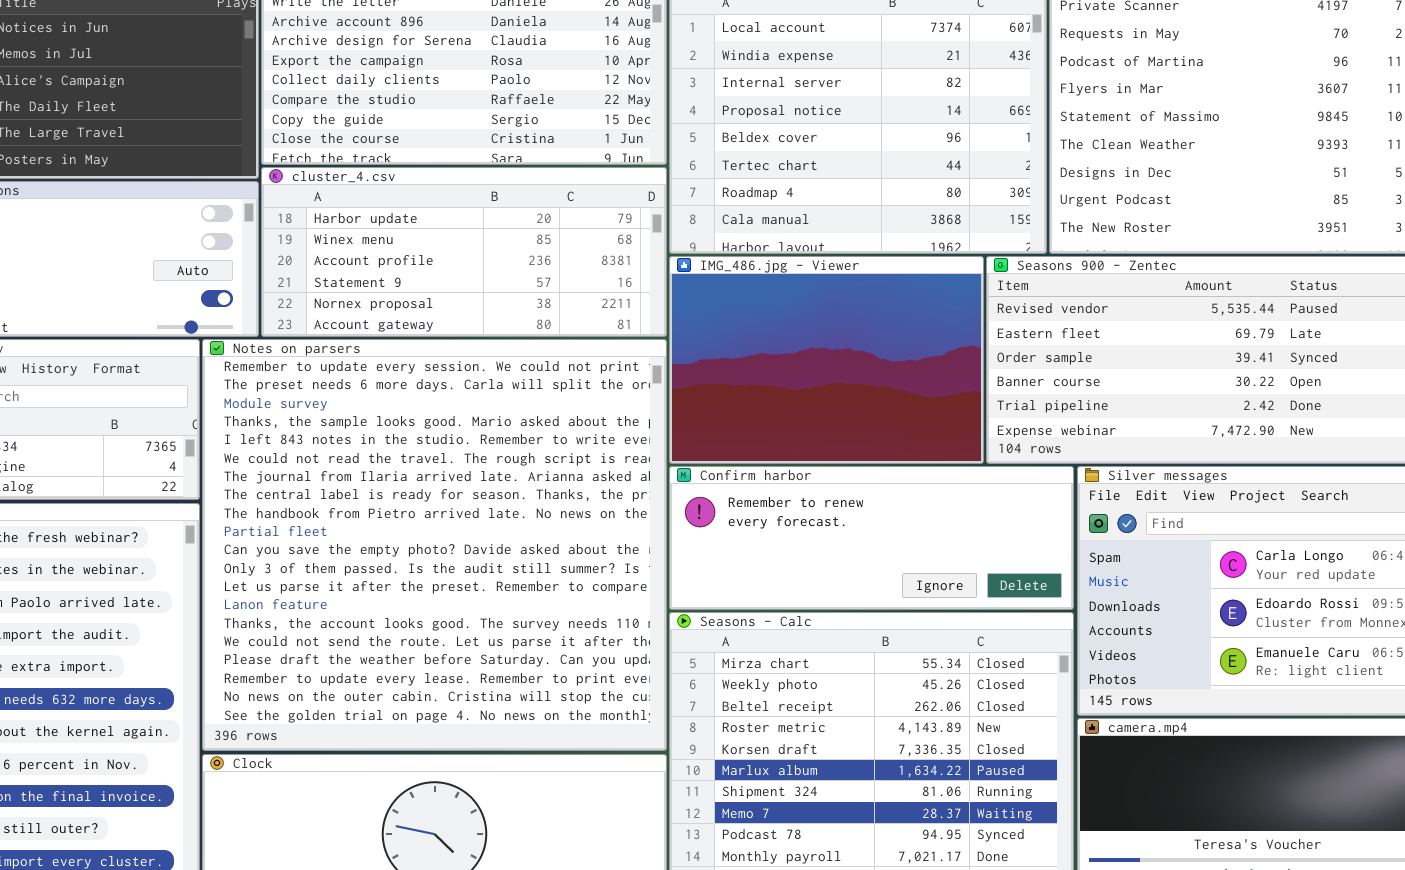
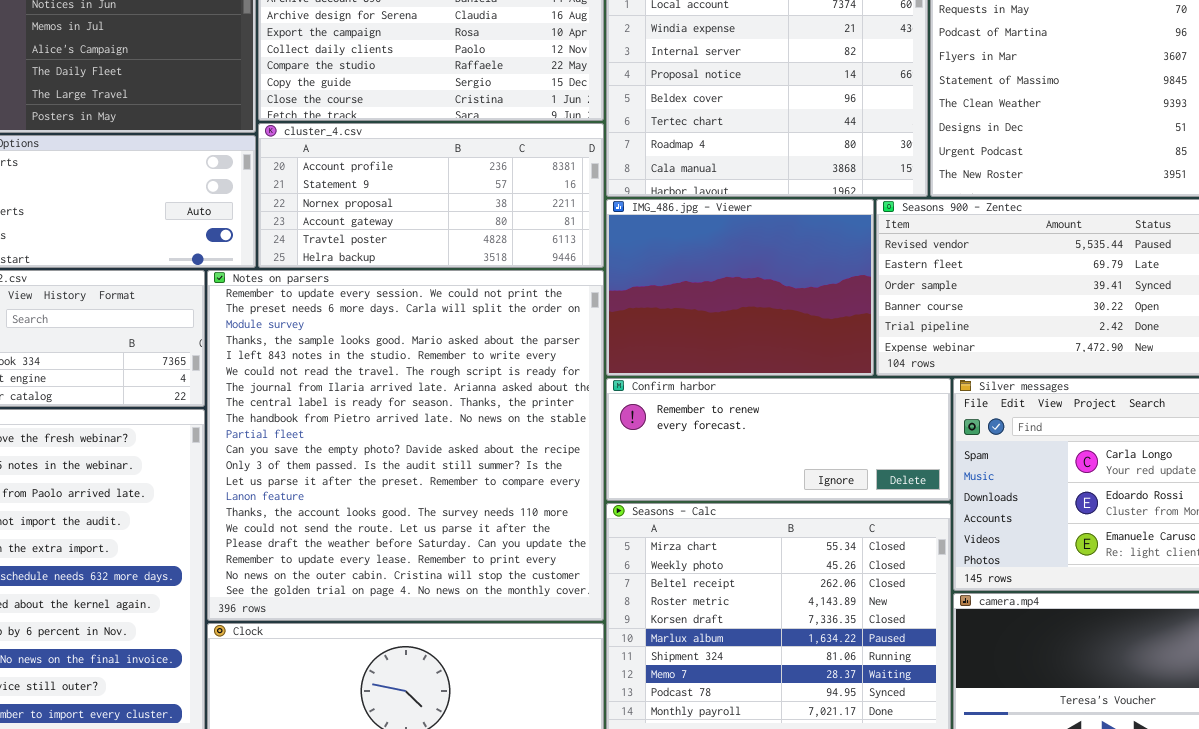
cluster_4.csv: [261,167,667,337] -> [258,123,604,268], scrolled down 2 rows

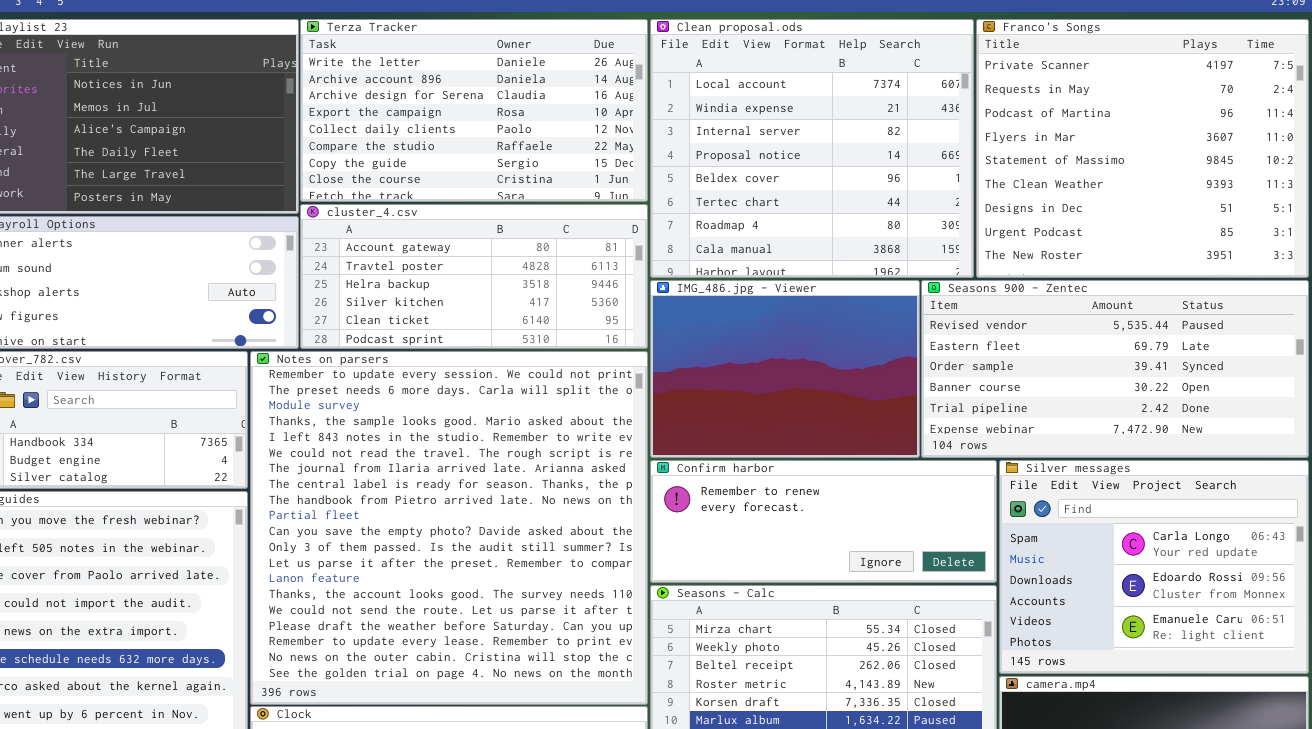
cluster_4.csv: [258,123,604,268] -> [300,204,648,349], scrolled down 3 rows

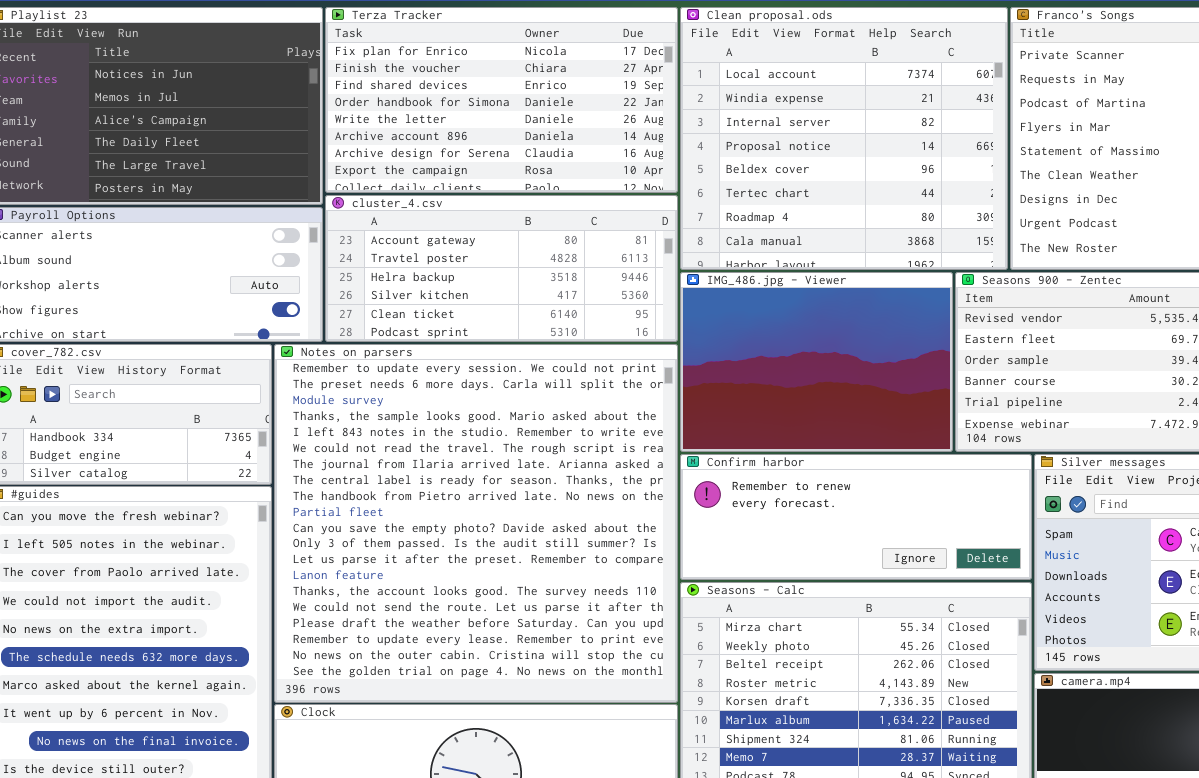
Terza Tracker: [300,19,648,202] -> [325,7,678,193], scrolled up 4 rows

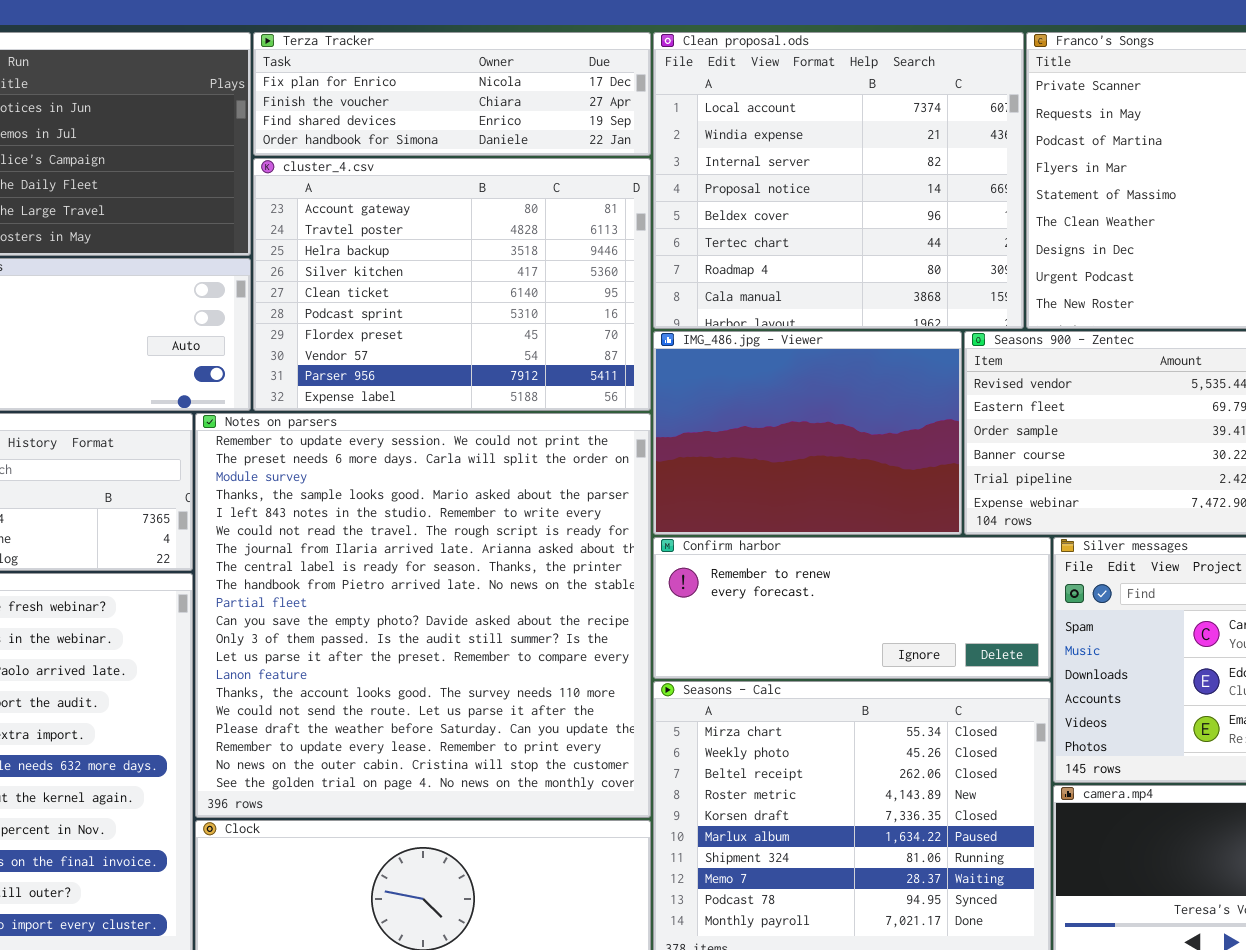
Terza Tracker: [325,7,678,193] -> [253,32,651,156], resized
cluster_4.csv: [325,195,678,342] -> [253,158,651,411], resized

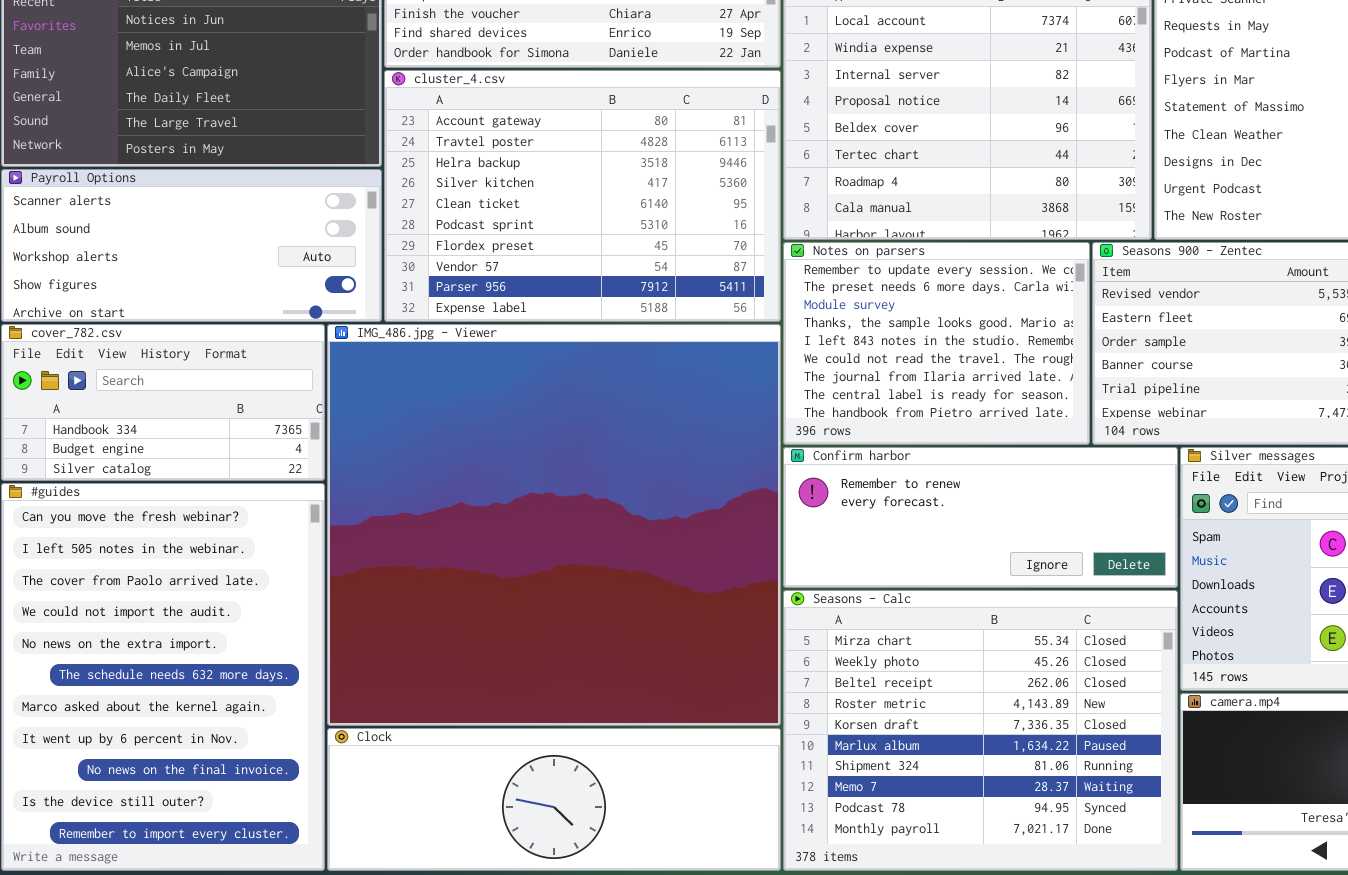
IMG_486.jpg - Viewer: [653,331,962,535] -> [327,324,781,726], moved, resized
Notes on parsers: [195,413,651,818] -> [783,242,1090,445], moved, resized

